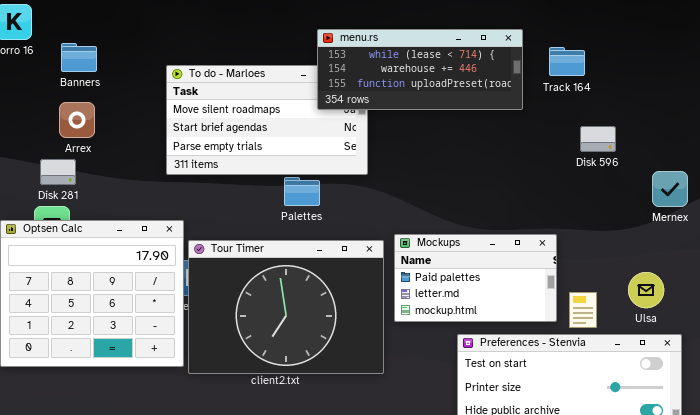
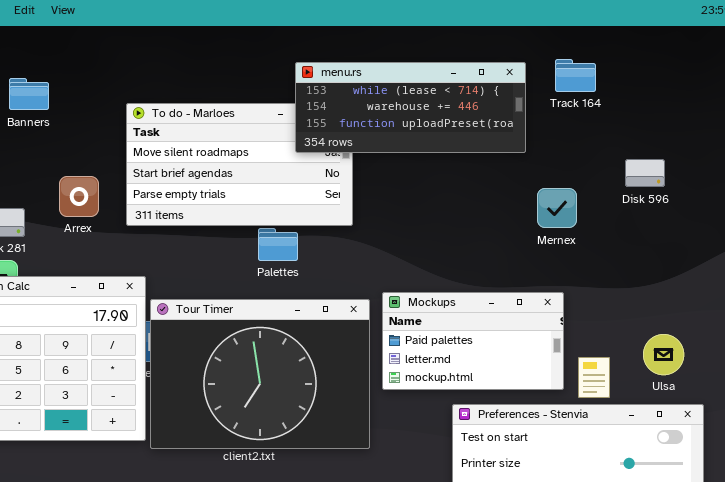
Track 164: [549,47,585,76] -> [555,59,596,92], moved
Arrex: [59,102,95,138] -> [59,176,99,217], moved
Disk 596: [580,126,616,152] -> [625,159,665,187], moved
Mernex: [652,171,688,207] -> [537,188,577,228], moved

